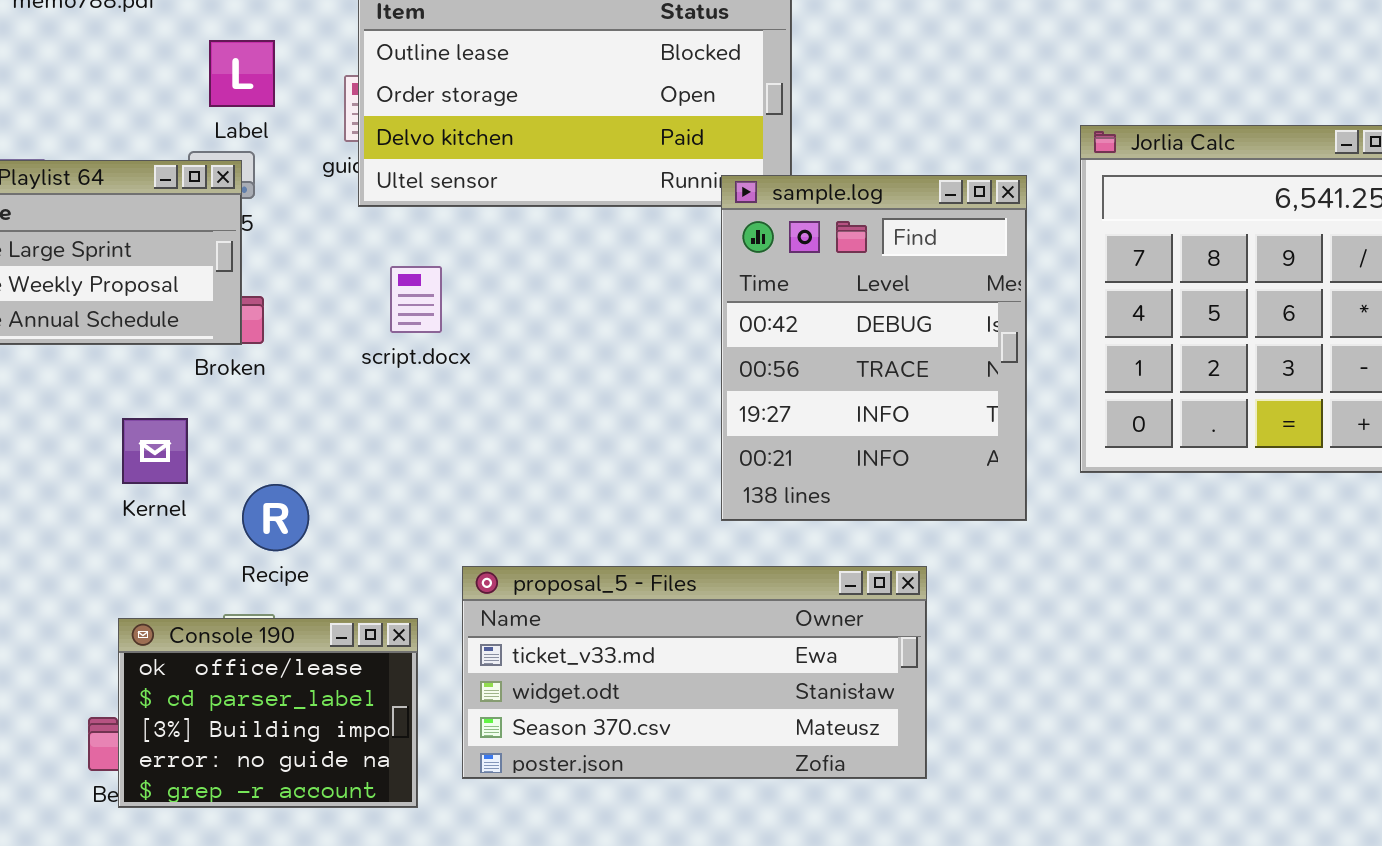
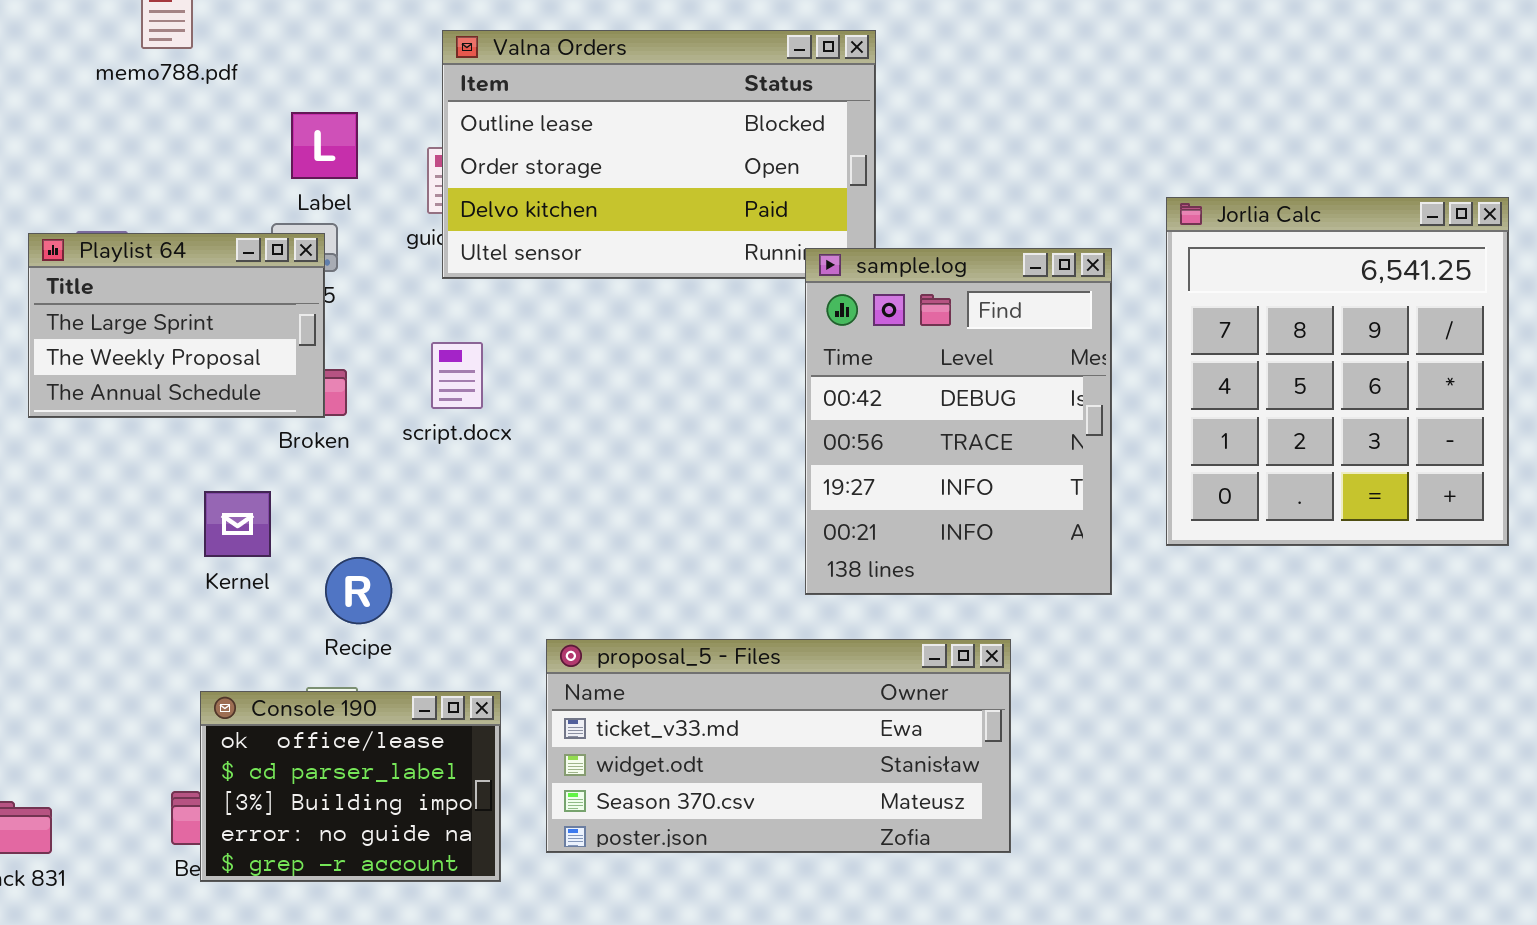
script.docx: [390,266,442,333] -> [431,342,483,409], moved

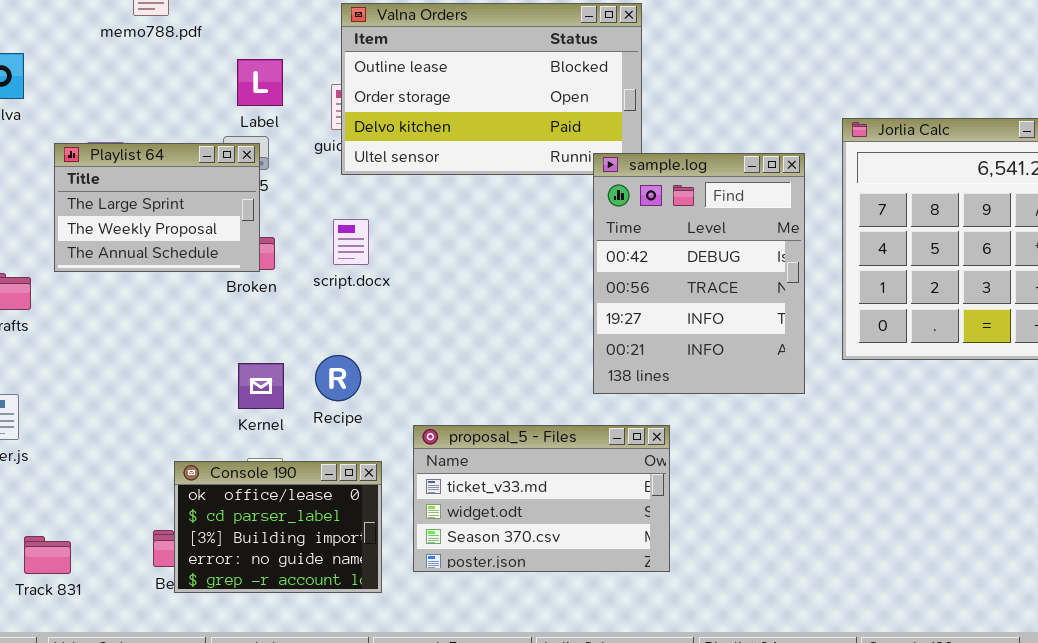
Kernel: [204,491,271,557] -> [238,363,284,409], moved
Recipe: [325,557,392,624] -> [315,355,361,401], moved
proposal_5 - Files: [546,639,1011,853] -> [413,425,670,572], resized

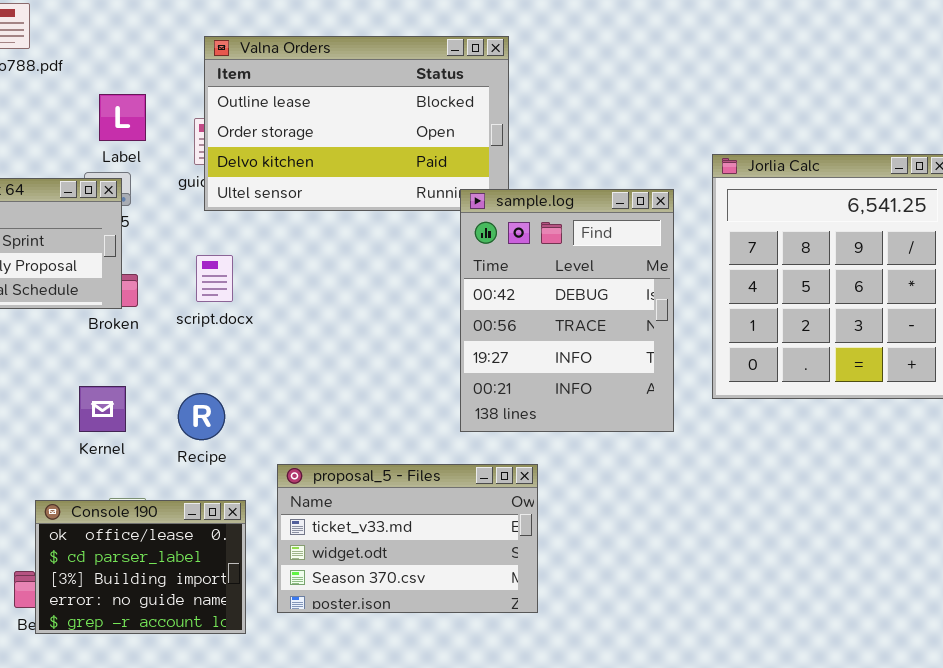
Kernel: [238,363,284,409] -> [79,386,126,432], moved

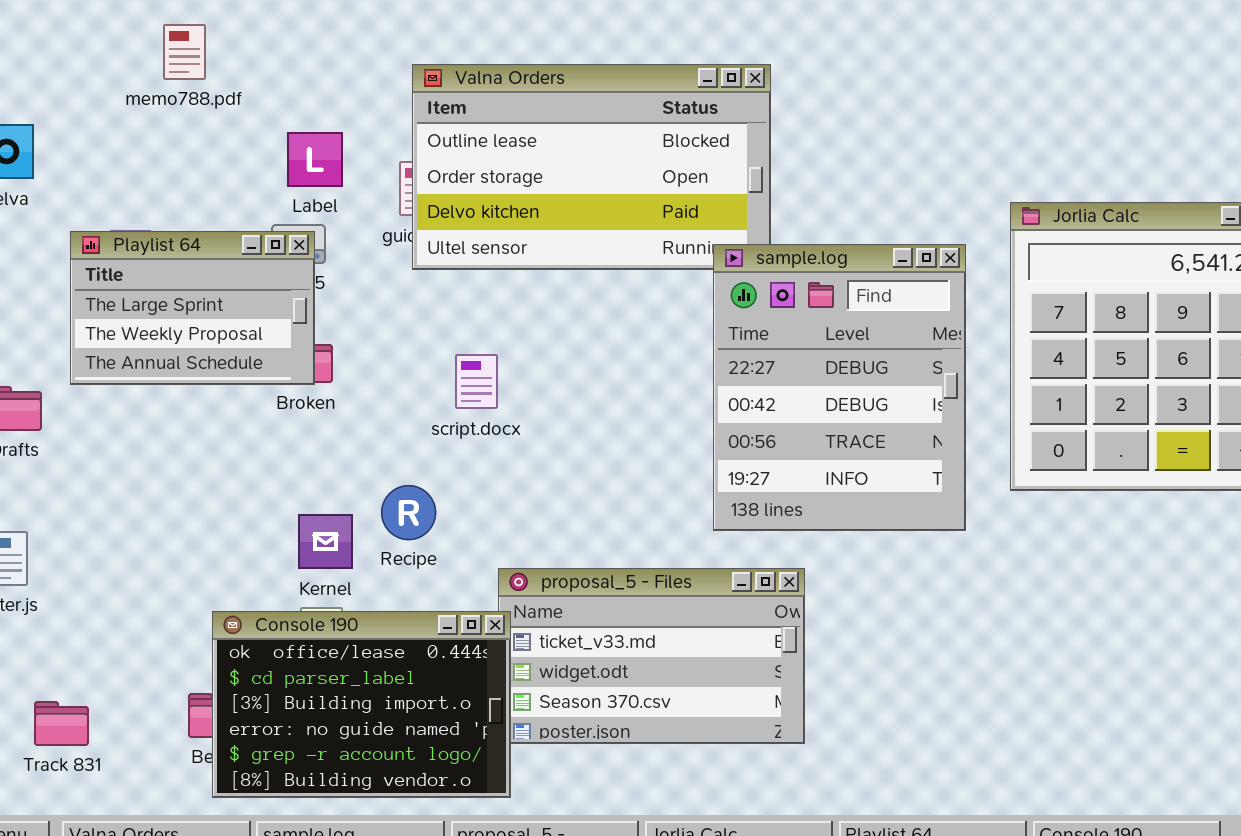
sample.log: [460,189,674,432] -> [713,244,966,531], scrolled up 1 row
script.docx: [196,255,233,302] -> [455,354,498,409], moved
Kernel: [79,386,126,432] -> [298,514,353,569], moved
Console 190: [35,500,246,634] -> [212,611,511,798], resized

